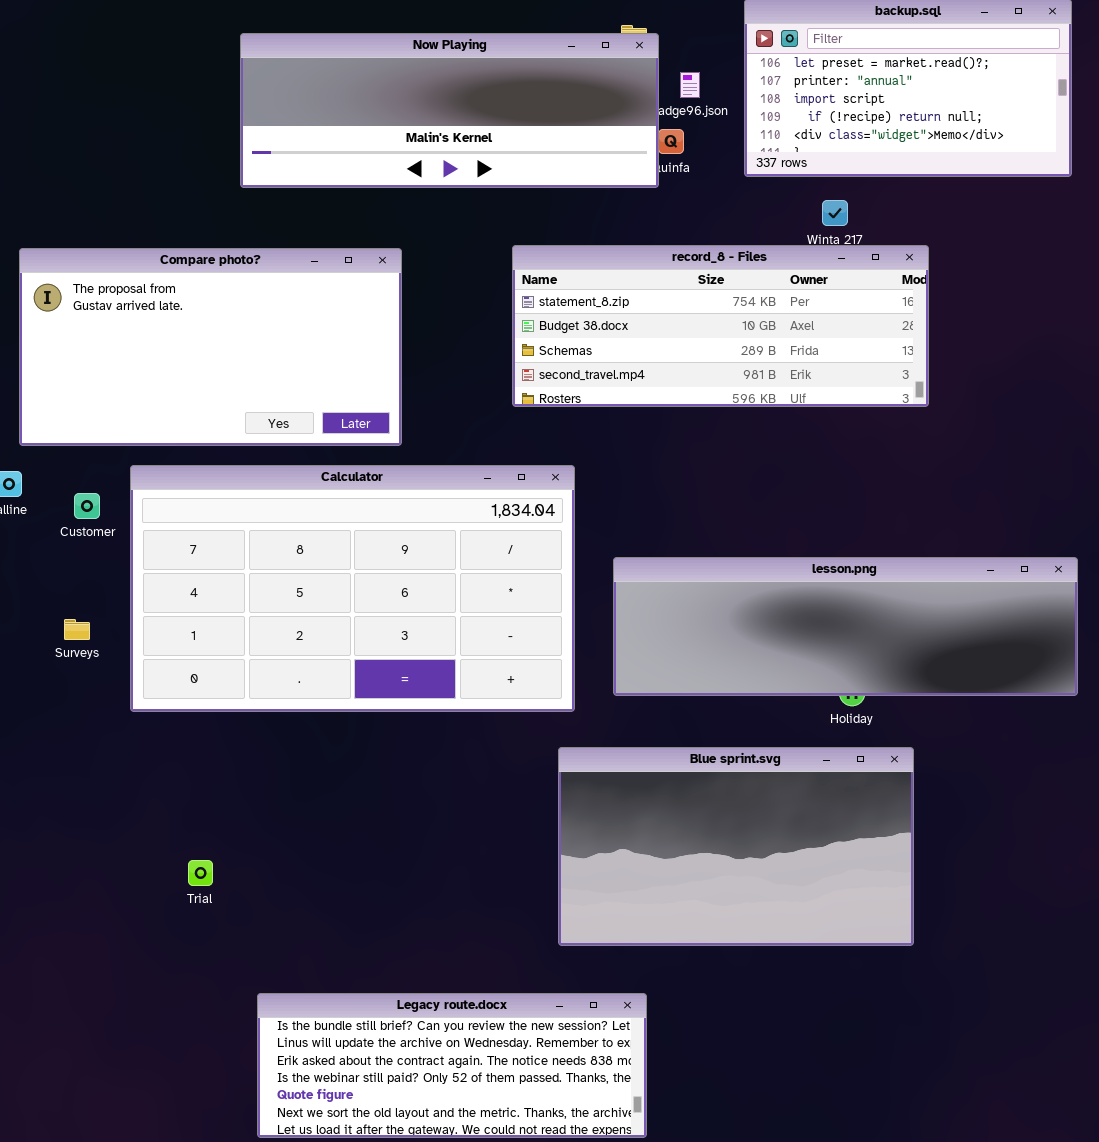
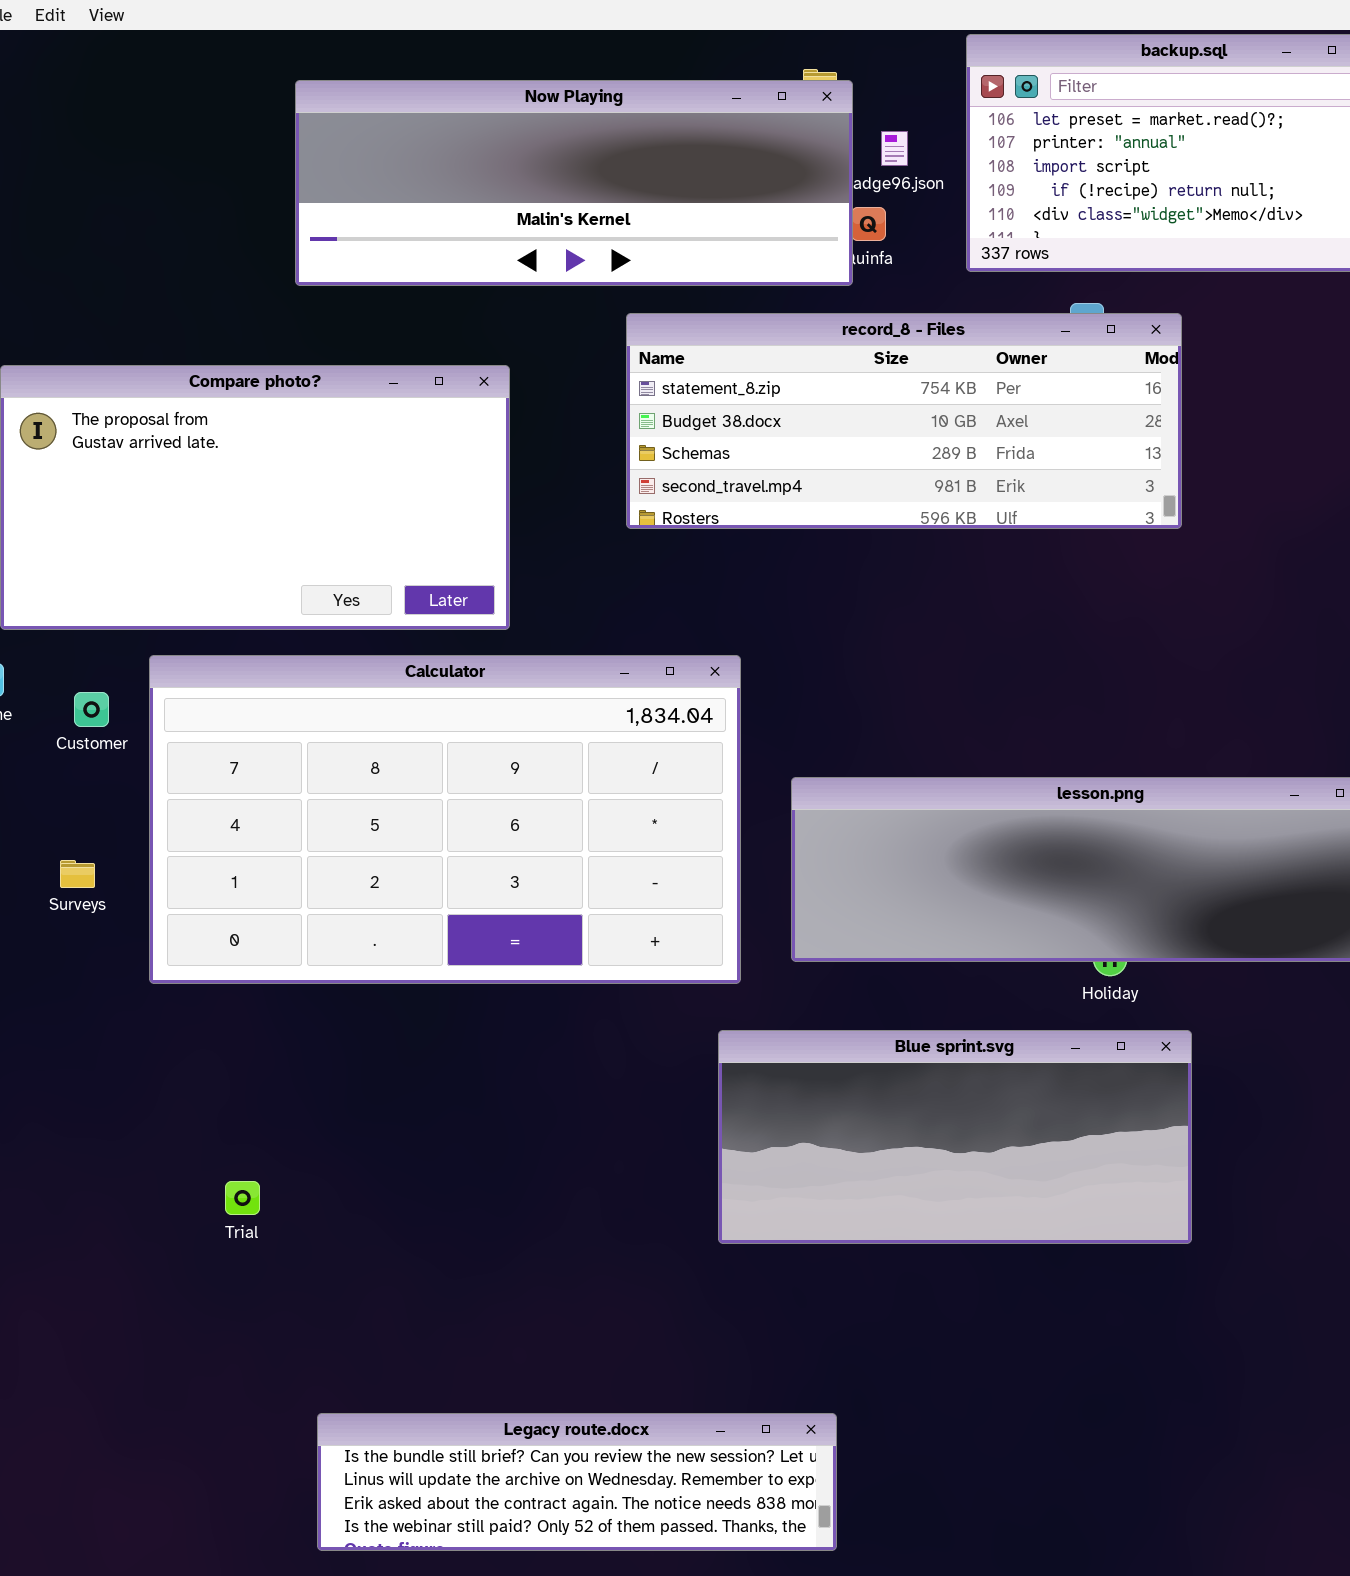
record_8 - Files: [512,245,929,407] -> [626,313,1182,529], moved
Blue sprint.svg: [558,747,914,946] -> [718,1030,1192,1244], resized
Legacy route.docx: [257,993,647,1138] -> [317,1413,837,1551], resized

